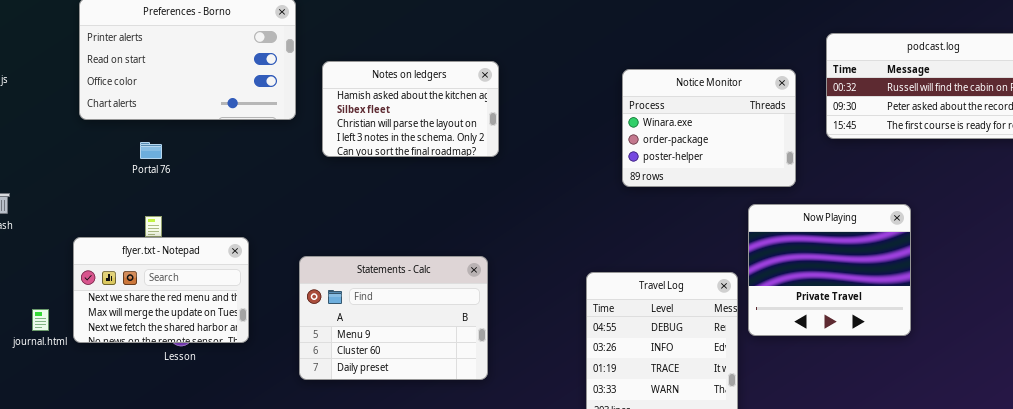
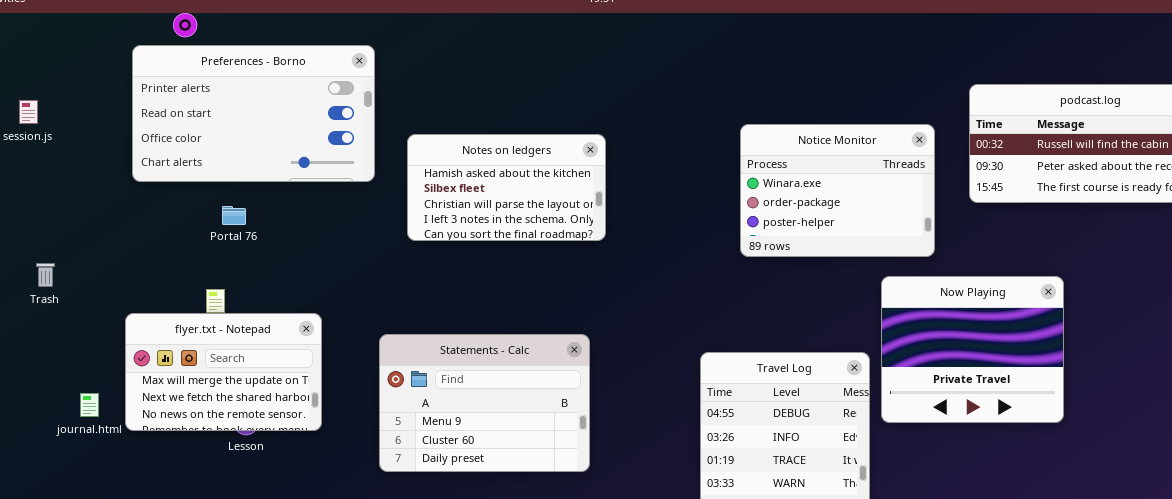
Notes on ledgers: [322,61,499,157] -> [407,134,606,241], moved
Portal 76: [140,142,162,159] -> [222,206,246,225], moved
flyer.txt - Notepad: [73,237,249,343] -> [125,313,322,431], scrolled down 1 row

